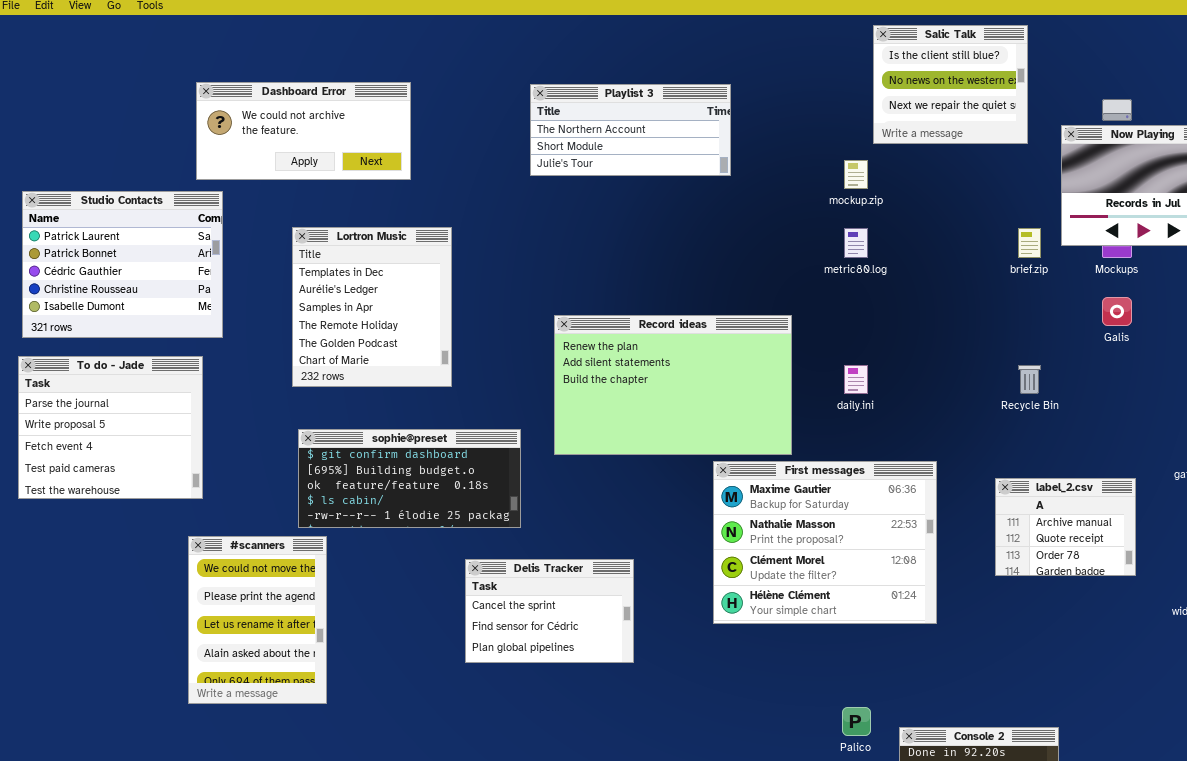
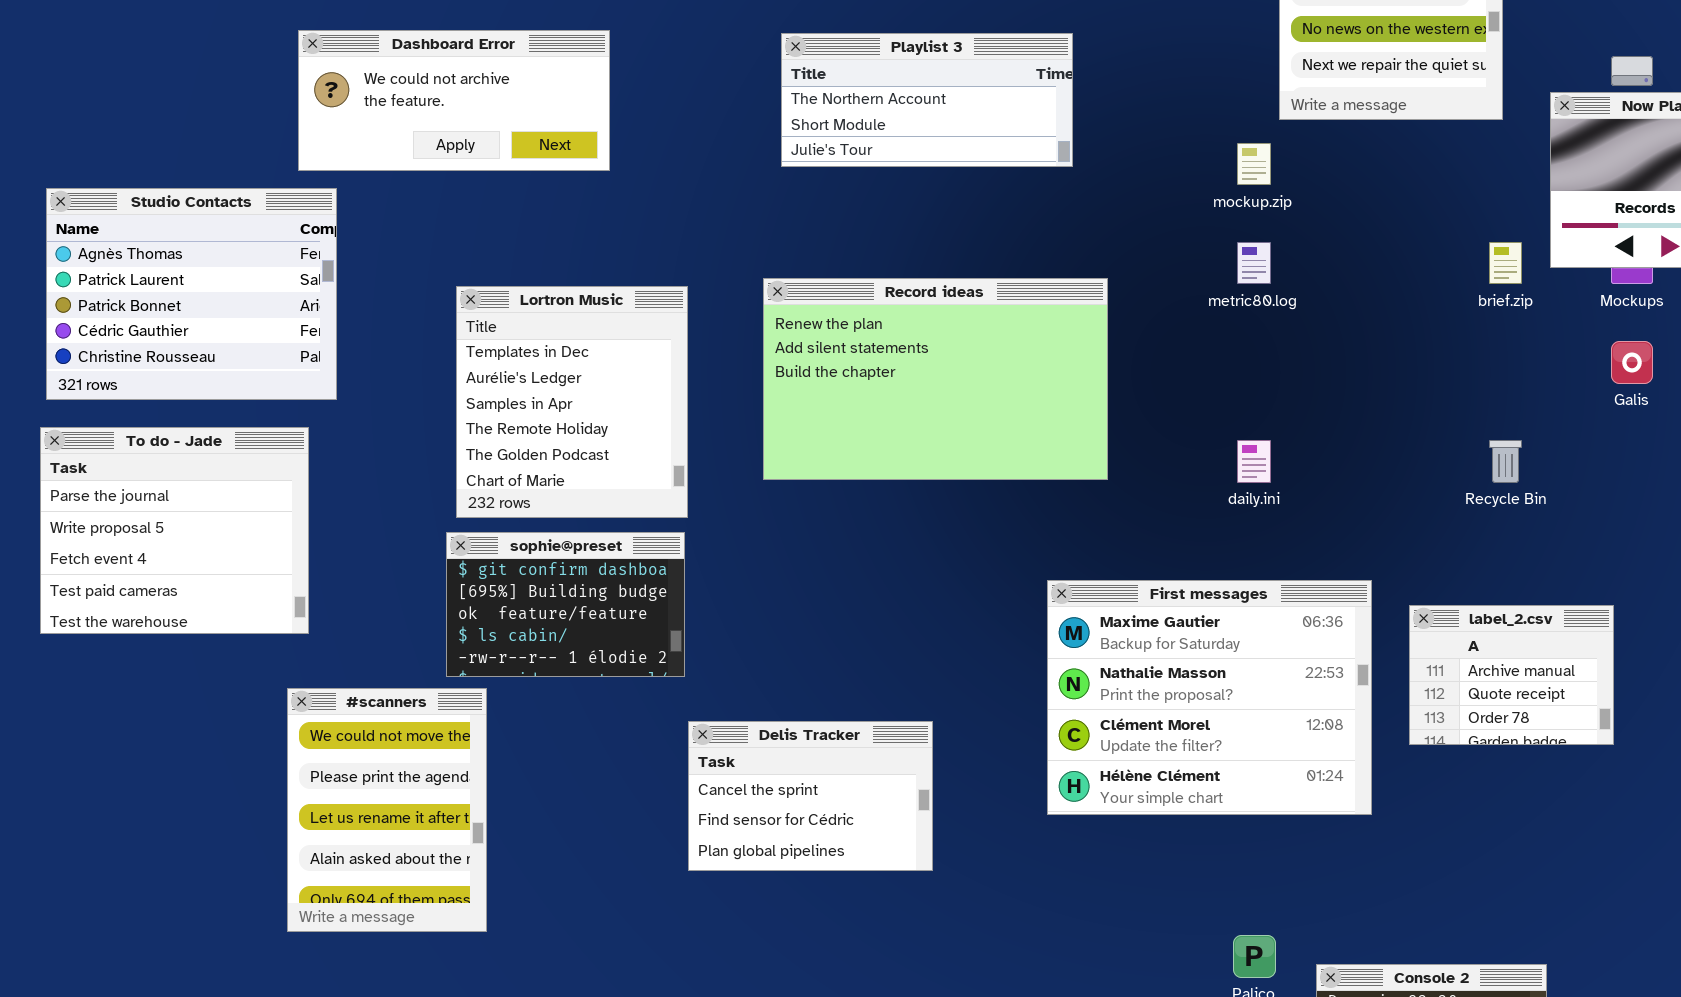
Studio Contacts: [22,191,223,338] -> [46,188,337,400], scrolled up 1 row
Lortron Music: [292,227,452,387] -> [456,286,688,518], moved
Record ideas: [554,315,792,455] -> [763,278,1108,480], moved
sophie@preset: [298,429,521,528] -> [446,532,685,677], resized
label_2.csv: [995,478,1136,576] -> [1409,605,1614,745], moved

